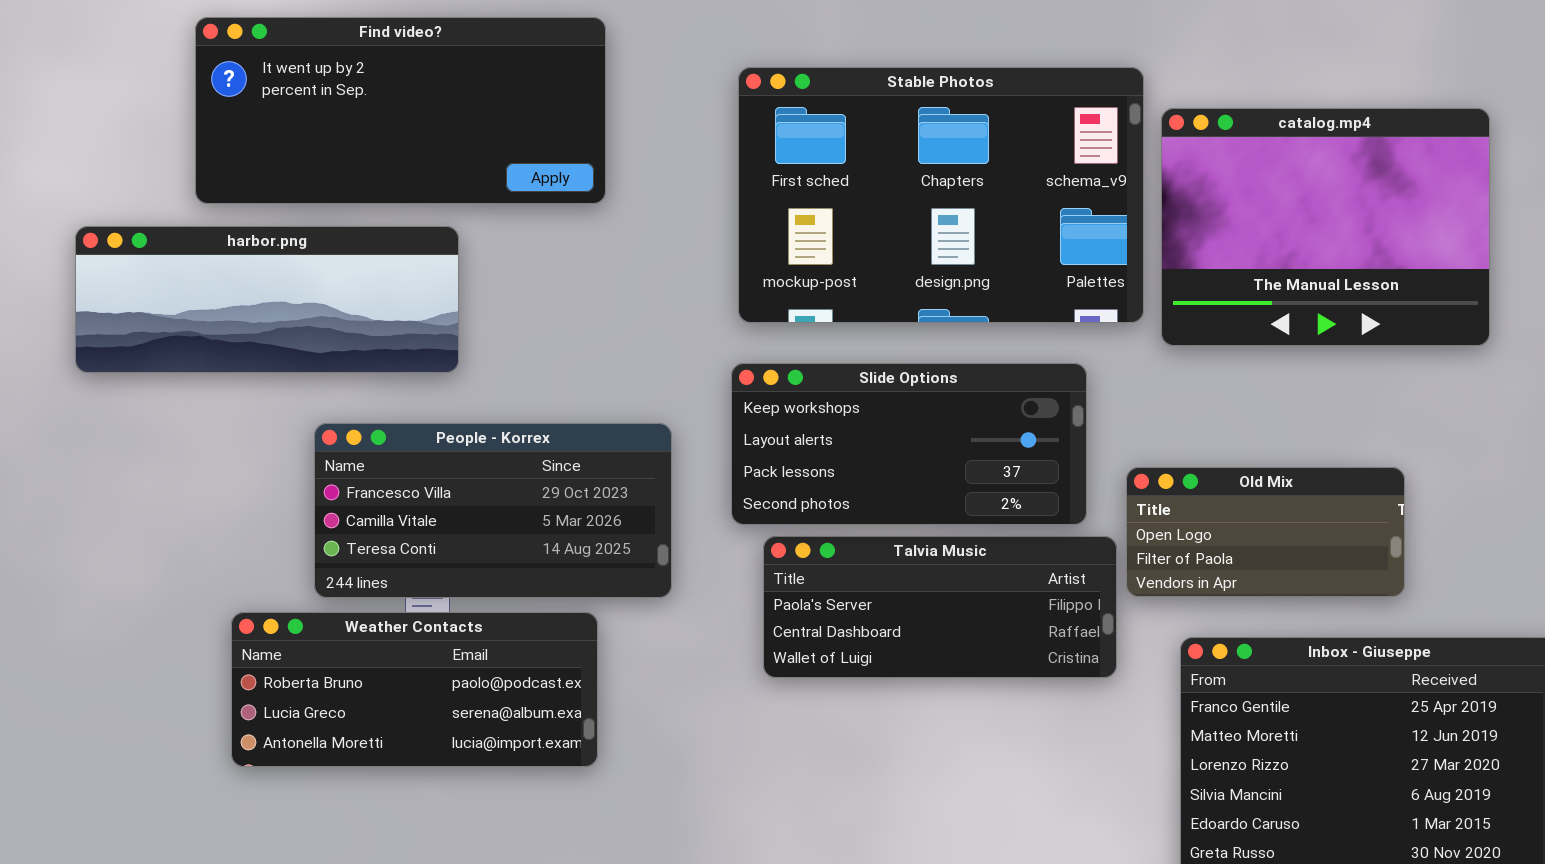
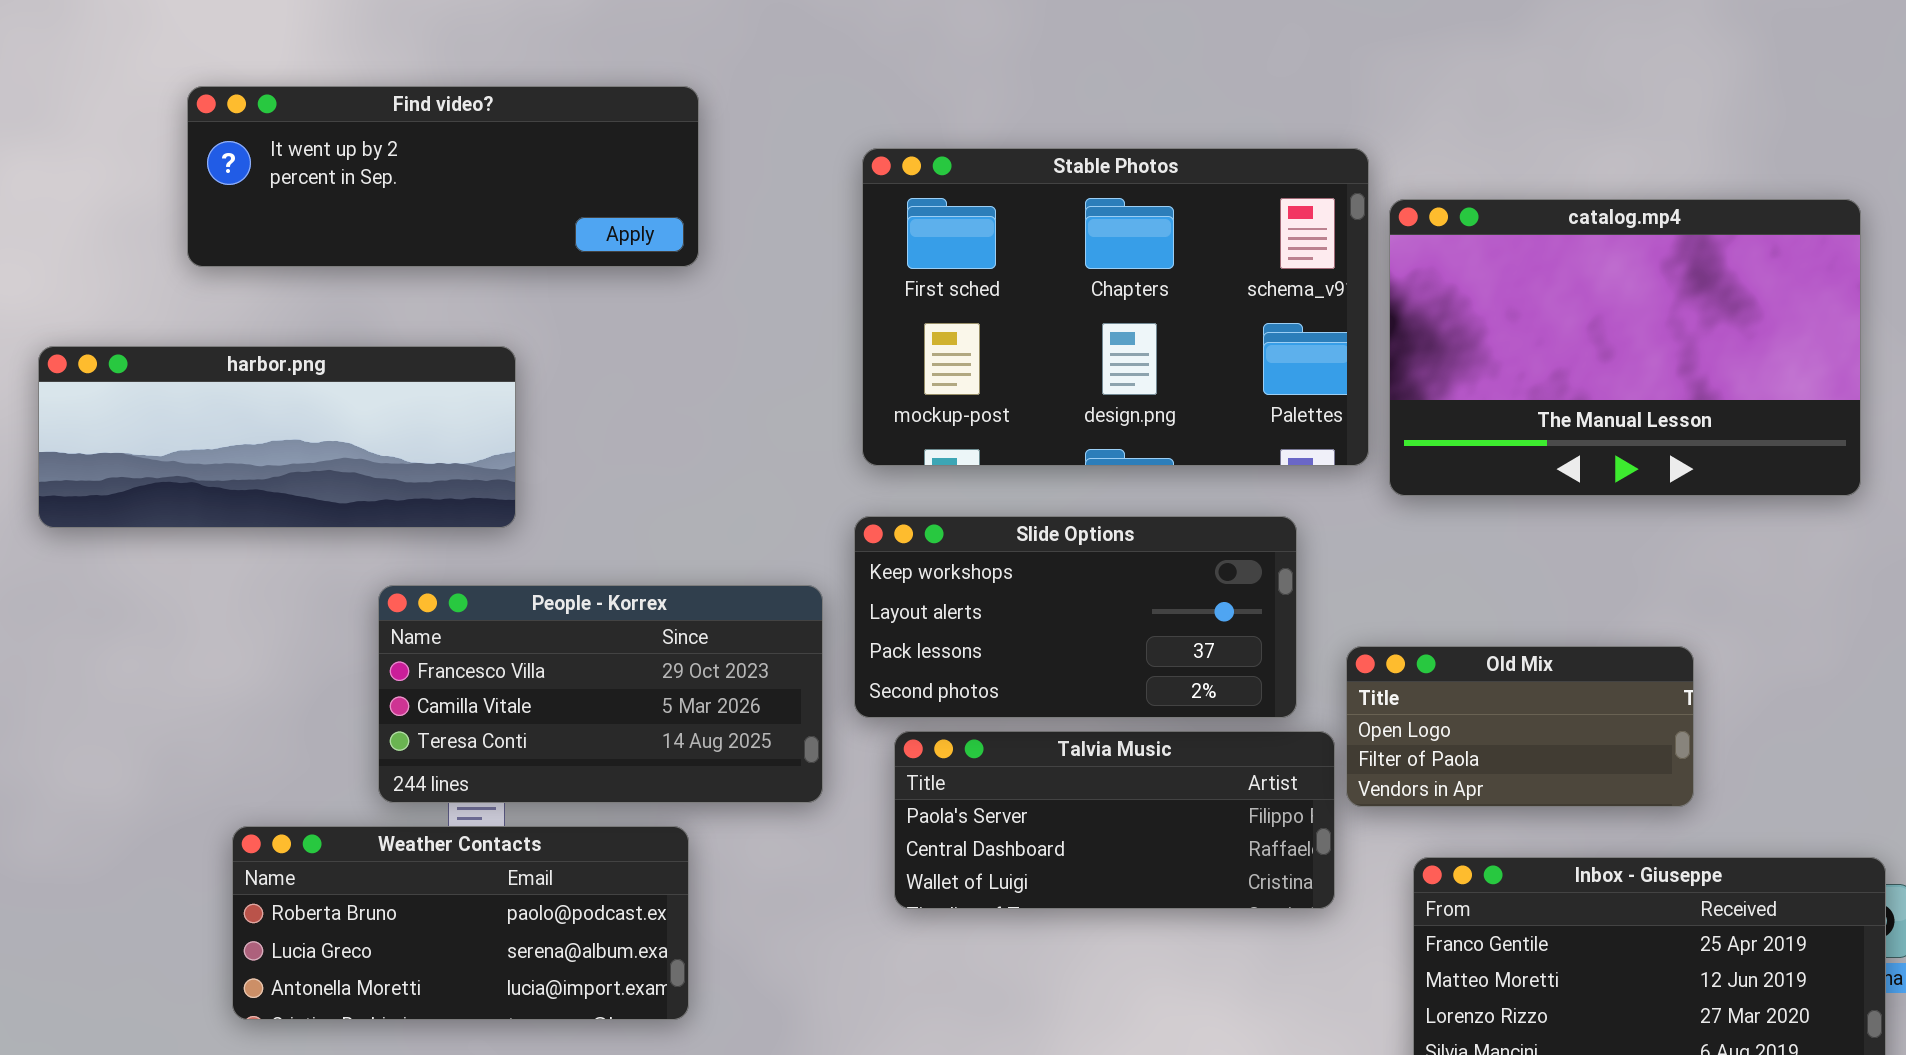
Find video?: [195,17,606,204] -> [187,86,699,267], resized
catalog.mp4: [1161,108,1490,346] -> [1389,199,1861,496], resized
People - Korrex: [314,423,672,598] -> [378,585,823,803], moved

